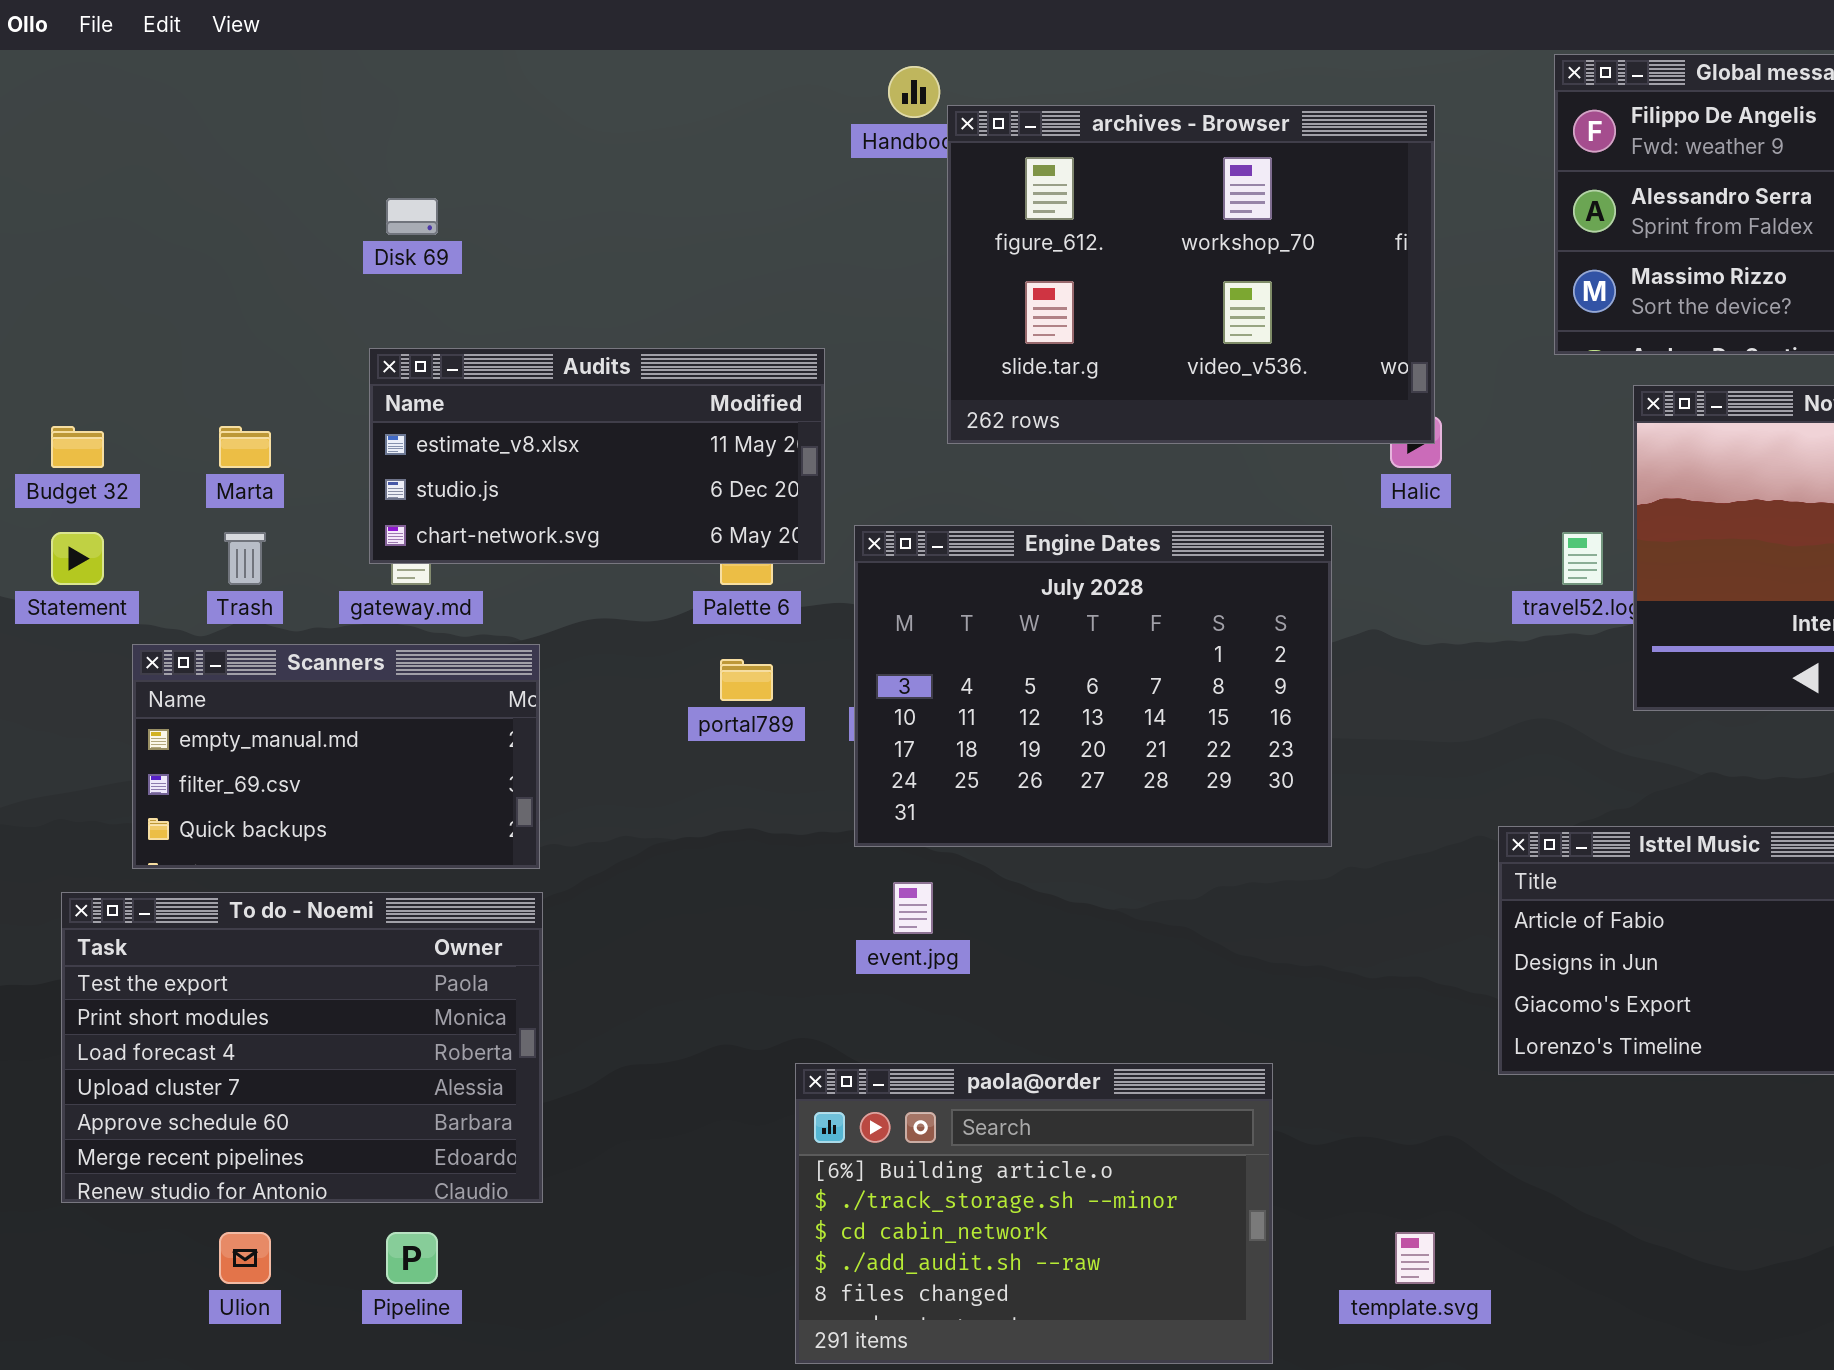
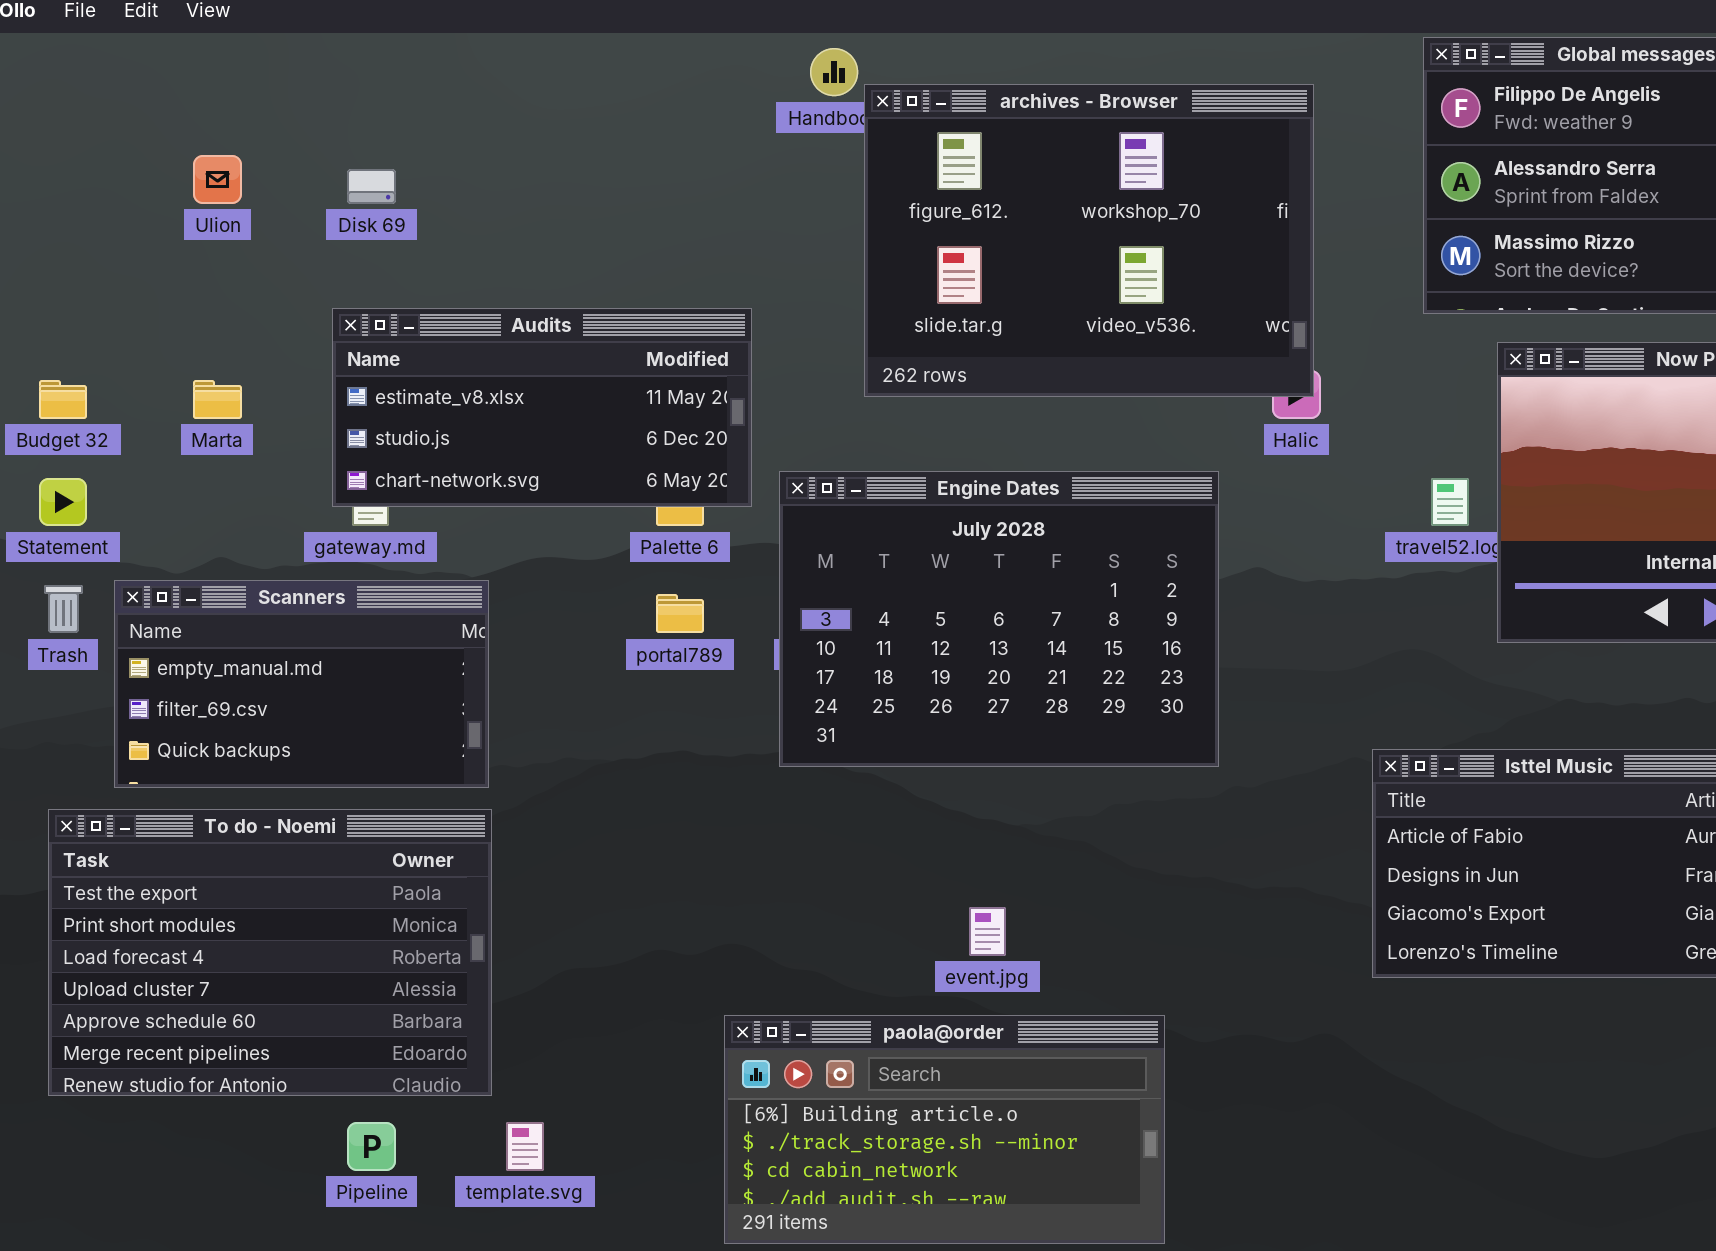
Trash: [224,532,266,585] -> [44,585,83,633], moved
event.jpg: [893,882,933,934] -> [969,907,1006,956], moved
paola@order: [795,1063,1273,1364] -> [724,1015,1165,1244], resized
Ulion: [219,1232,271,1284] -> [193,155,242,204], moved
template.svg: [1395,1232,1435,1284] -> [506,1122,544,1171], moved

